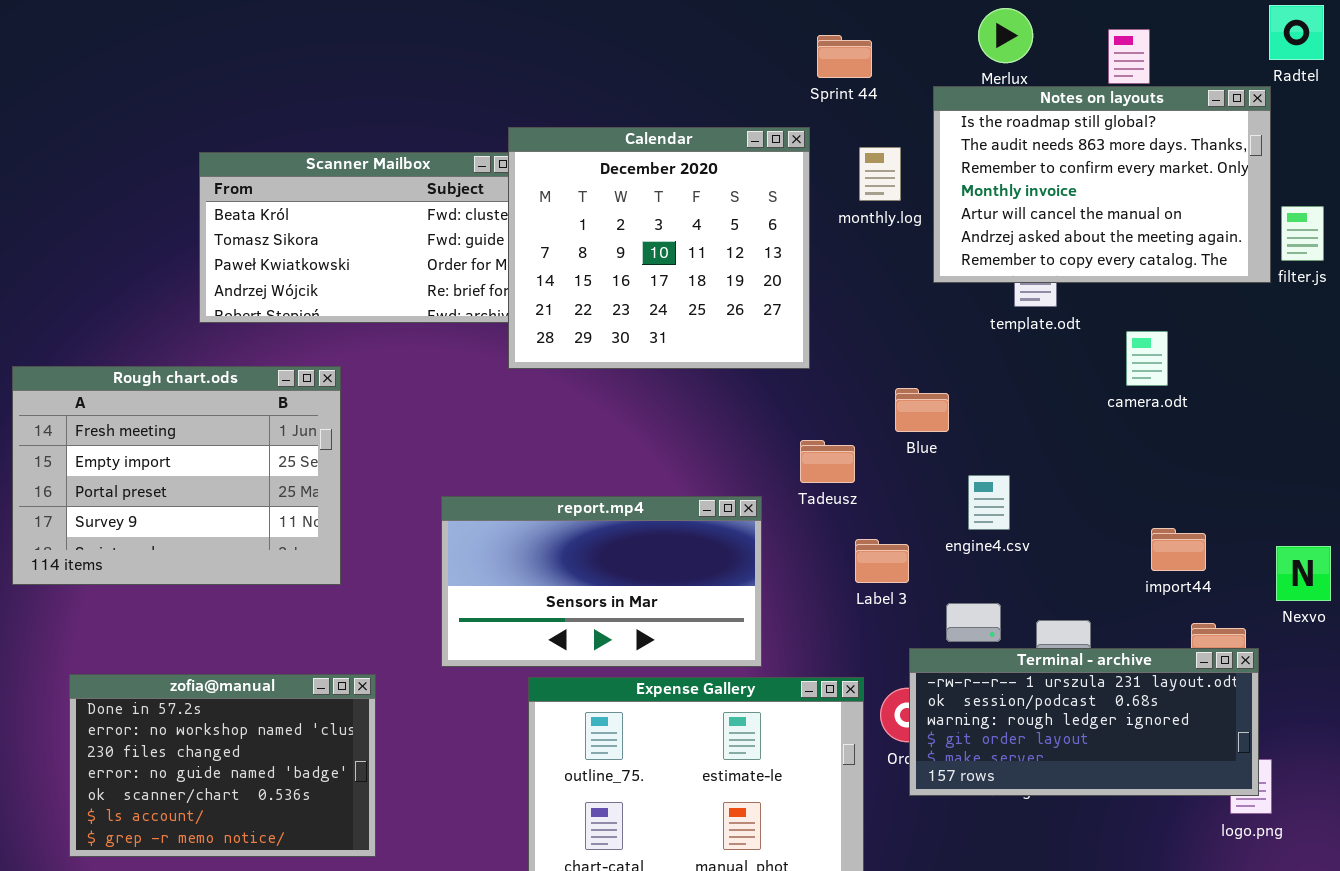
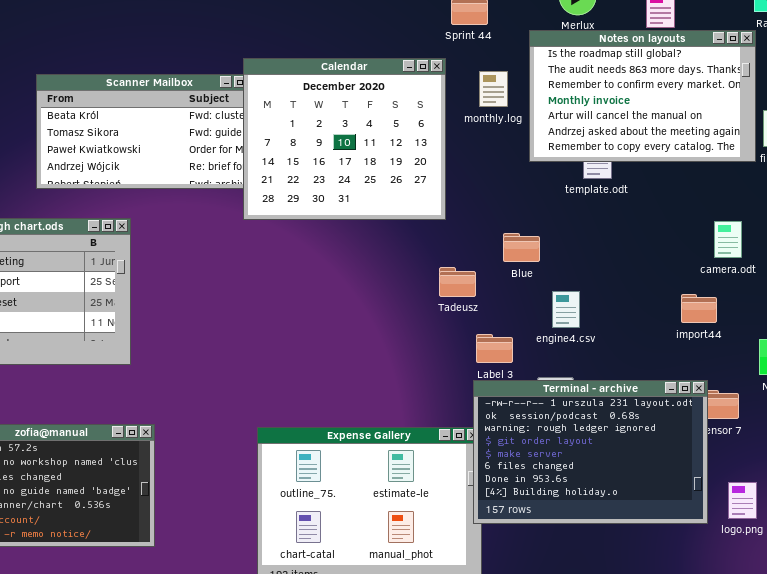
camera.odt: [1126,331,1168,386] -> [714,221,742,258], moved
report.mp4: [441,496,762,667] -> none, closed
import44: [1151,528,1206,571] -> [681,294,717,323], moved
Terminal - archive: [909,648,1259,796] -> [473,380,708,524], moved, resized

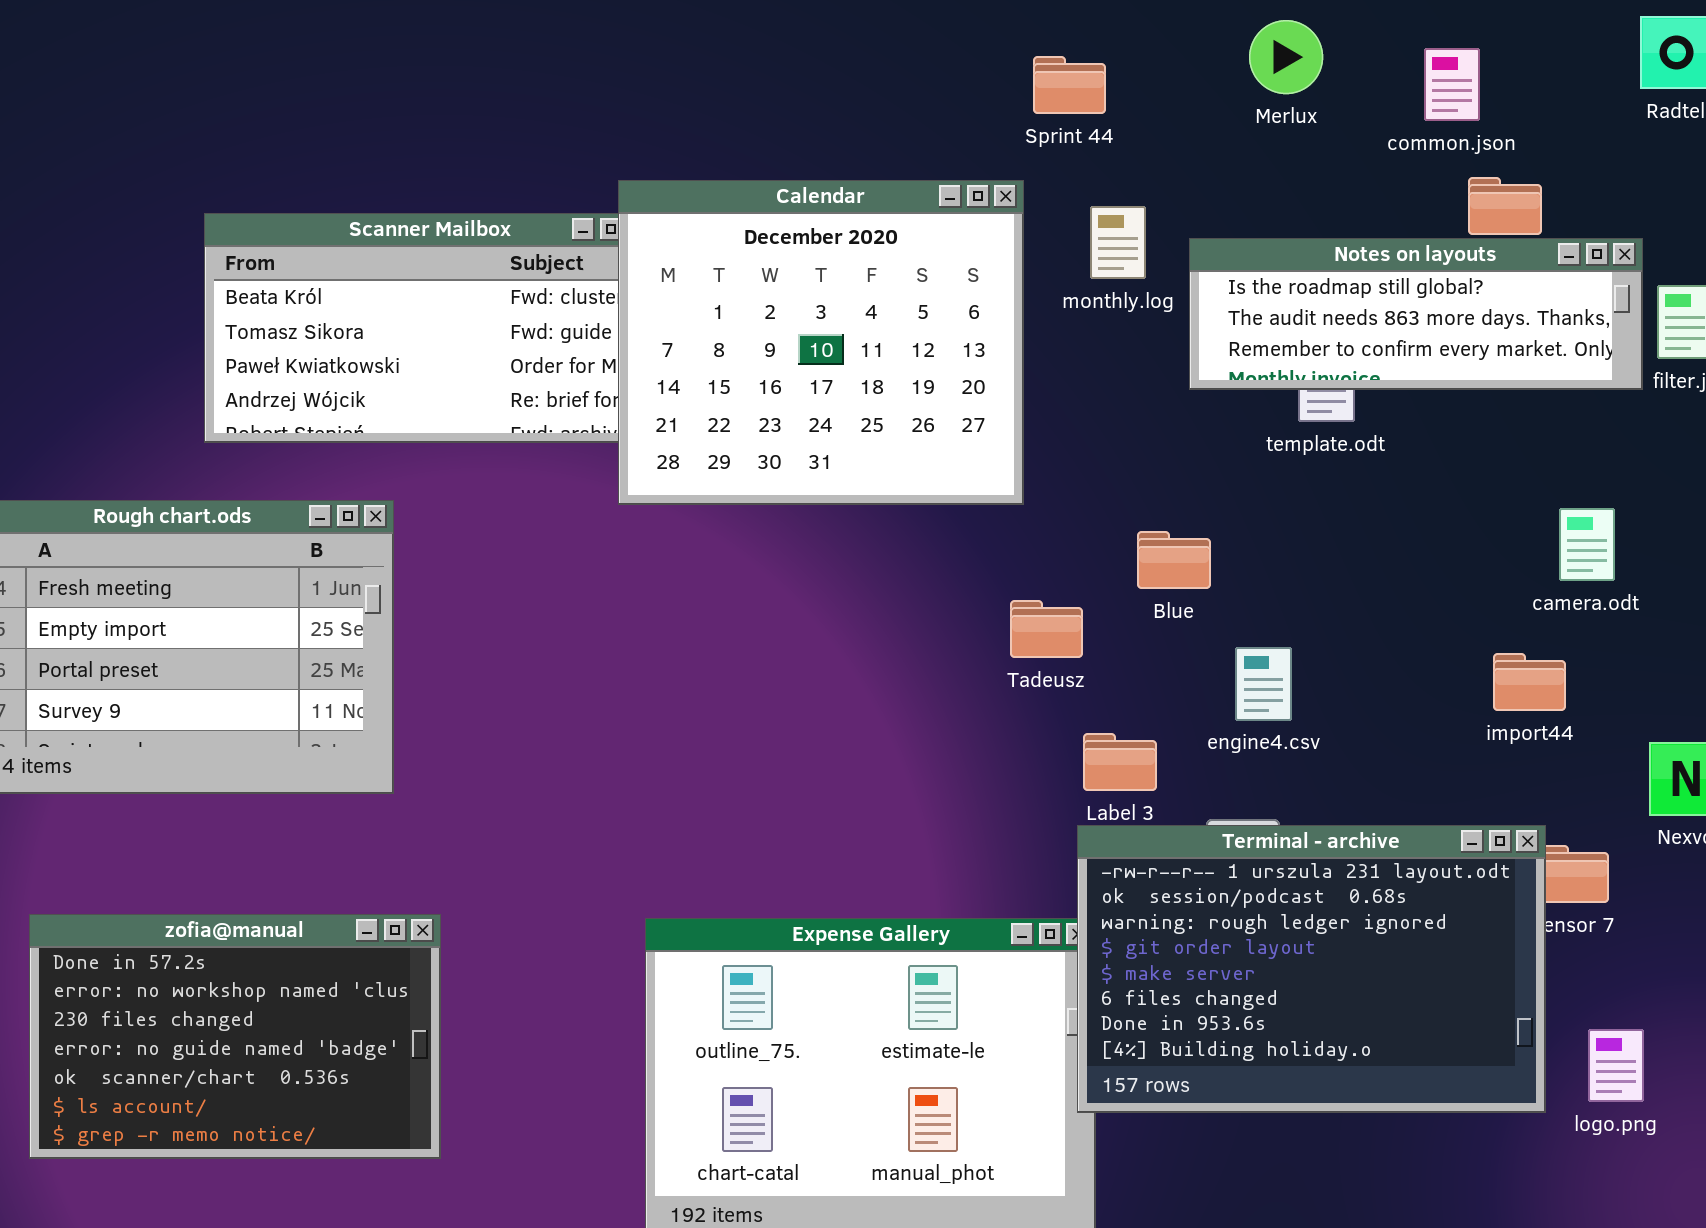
Notes on layouts: [529,30,756,162] -> [1189,238,1643,390], resized

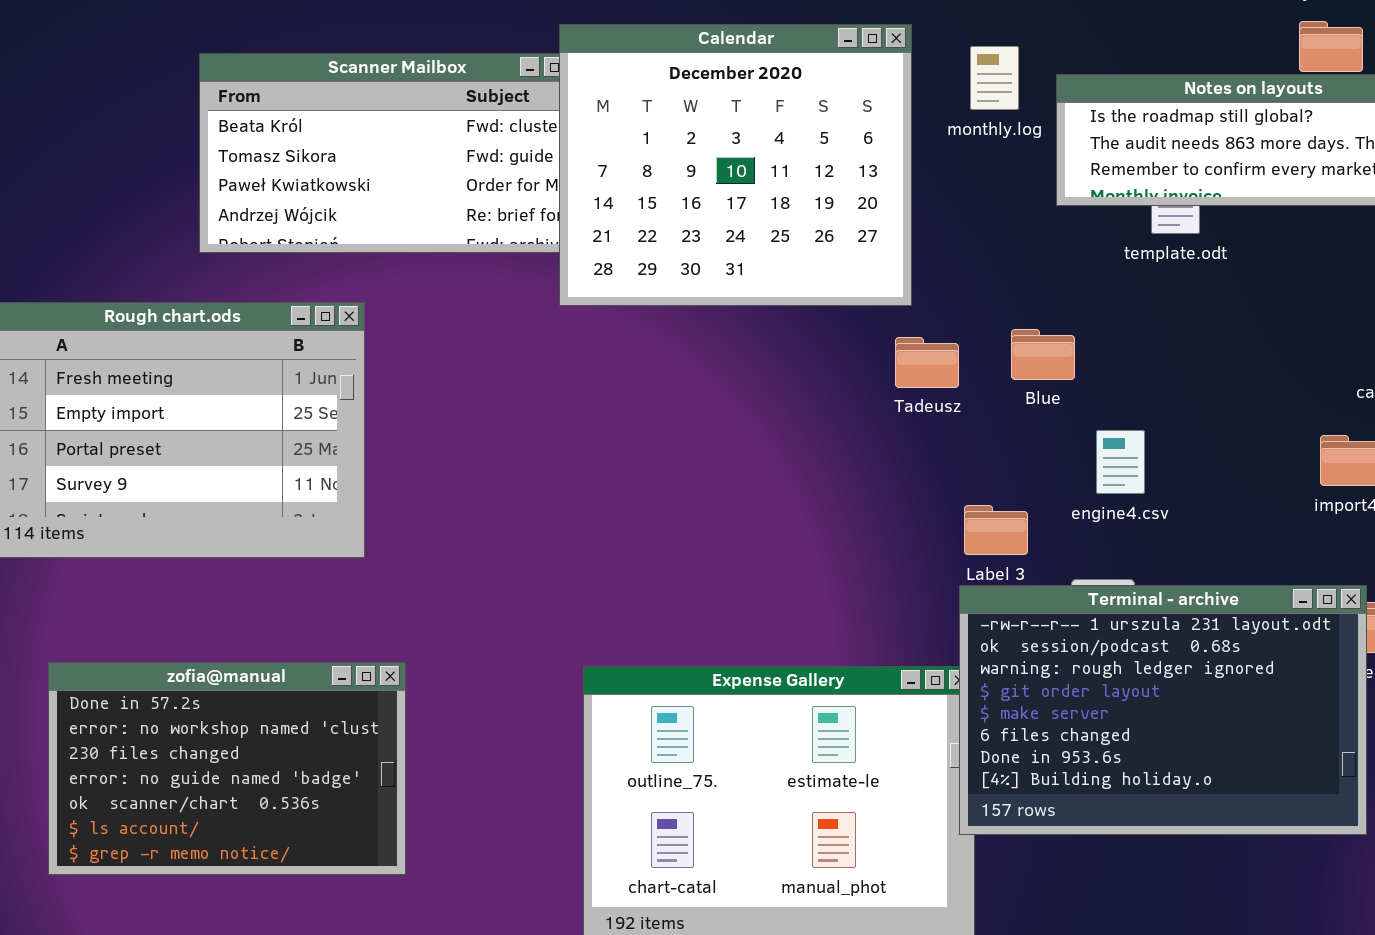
Tadeusz: [1010,600,1083,658] -> [895,337,959,388], moved

